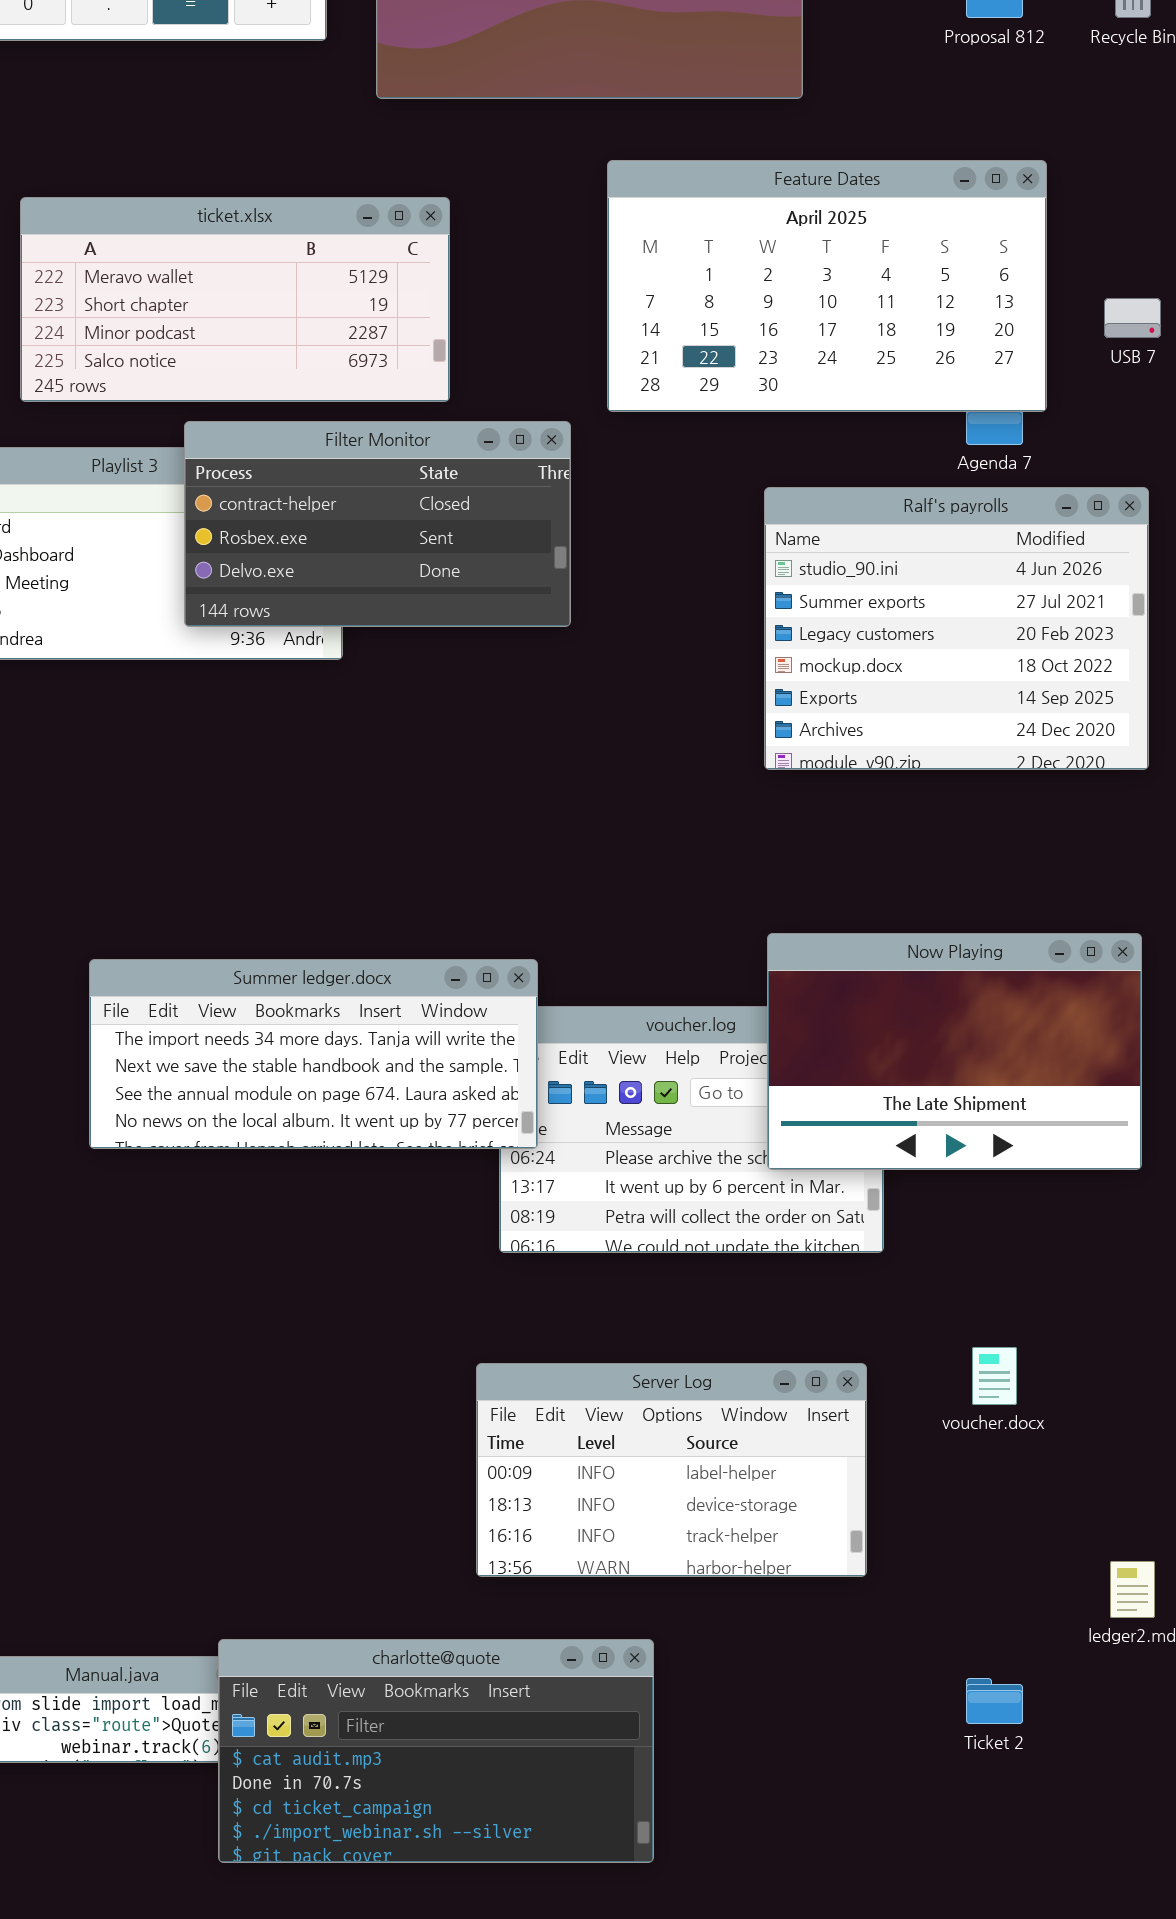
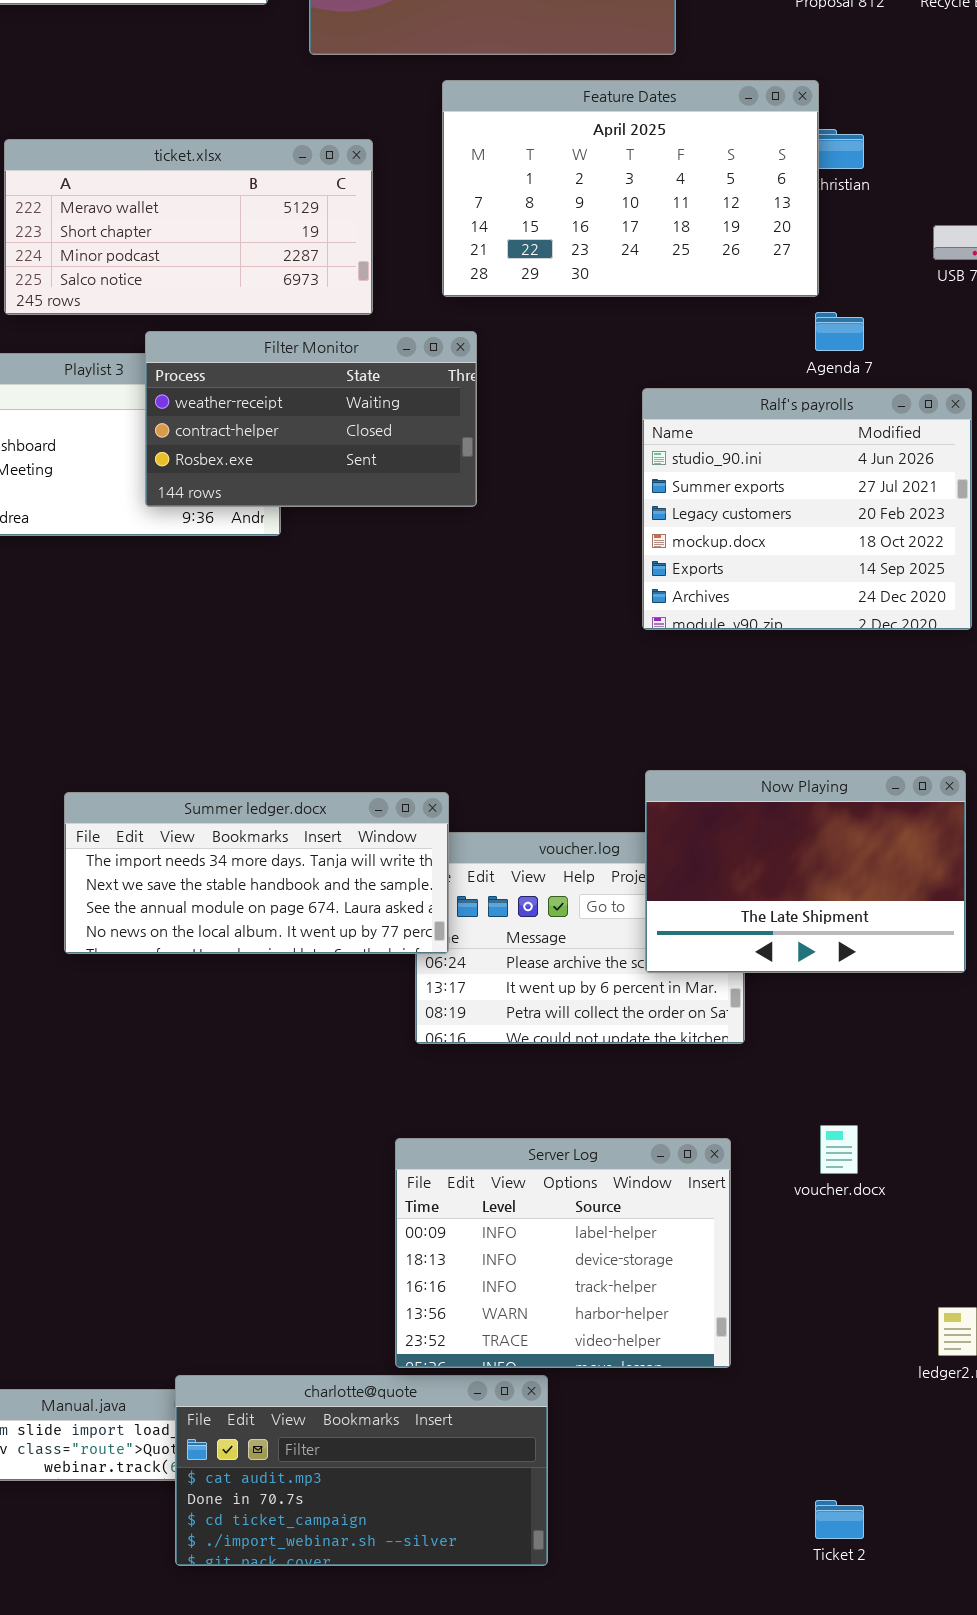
Feature Dates: [607,160,1047,412] -> [442,80,819,297], moved
Filter Monitor: [184,421,571,627] -> [145,331,477,507], scrolled up 1 row
Server Log: [476,1363,867,1577] -> [395,1138,731,1368], resized
Ticket 2: [966,1678,1023,1724] -> [815,1500,864,1539], moved

